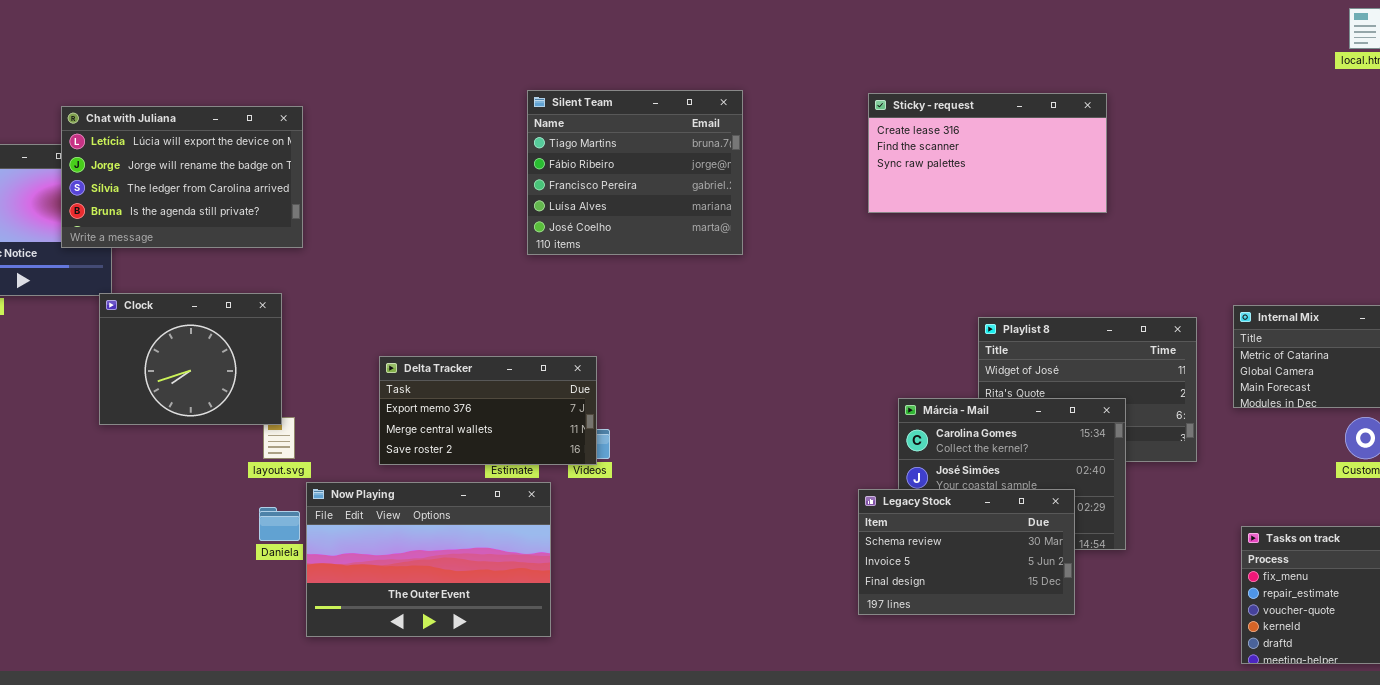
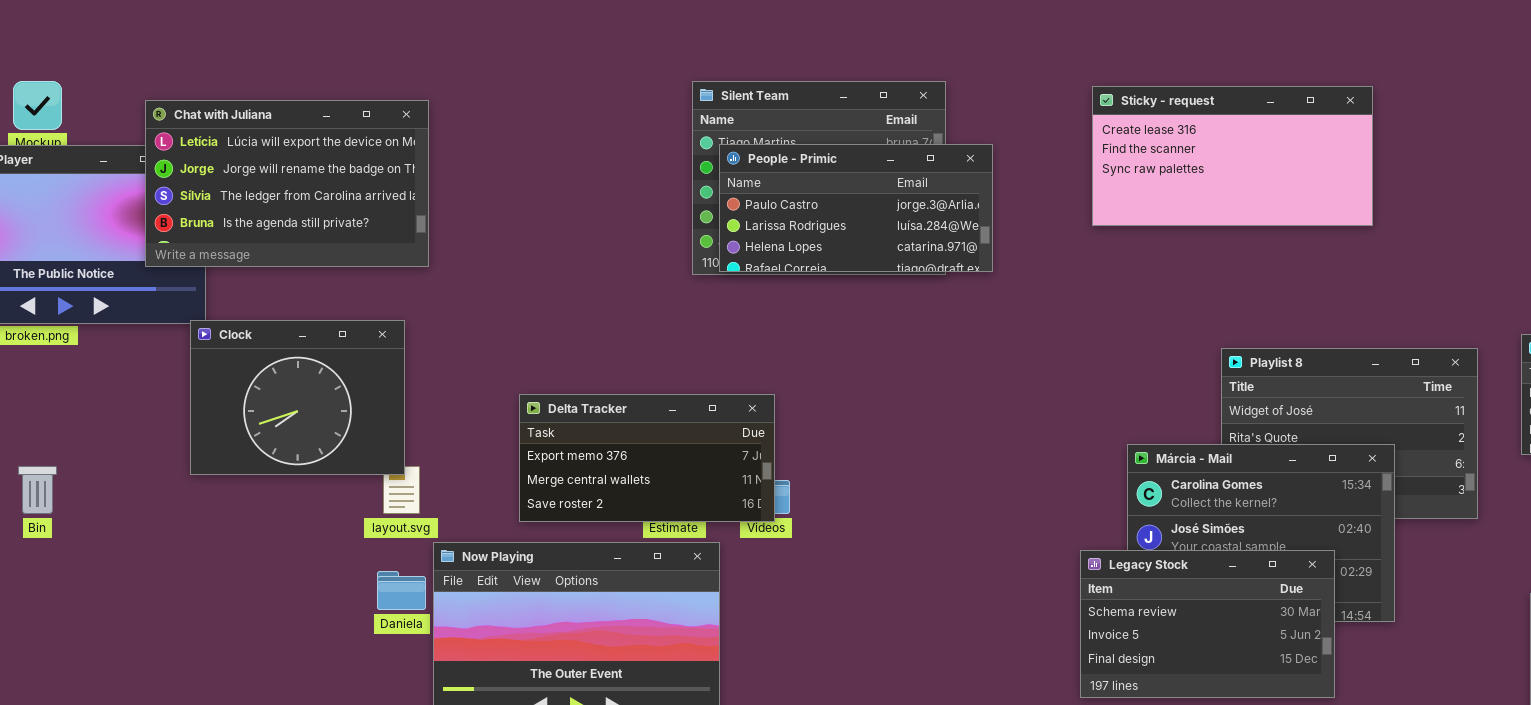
People - Primic: none -> [719,144,993,272], opened

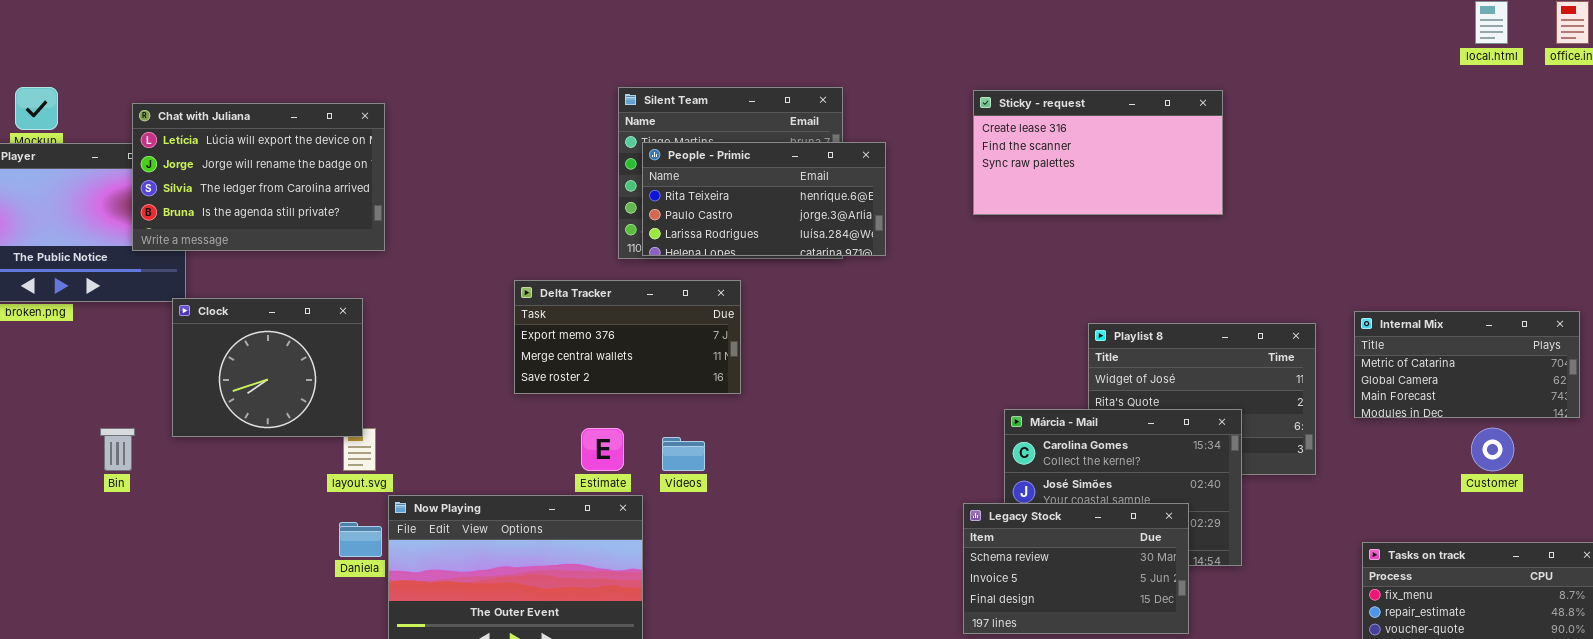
People - Primic: [719,144,993,272] -> [642,142,886,256], scrolled up 1 row
Delta Tracker: [519,394,775,522] -> [514,280,741,394], moved
Bin: [18,466,57,514] -> [100,428,135,471], moved

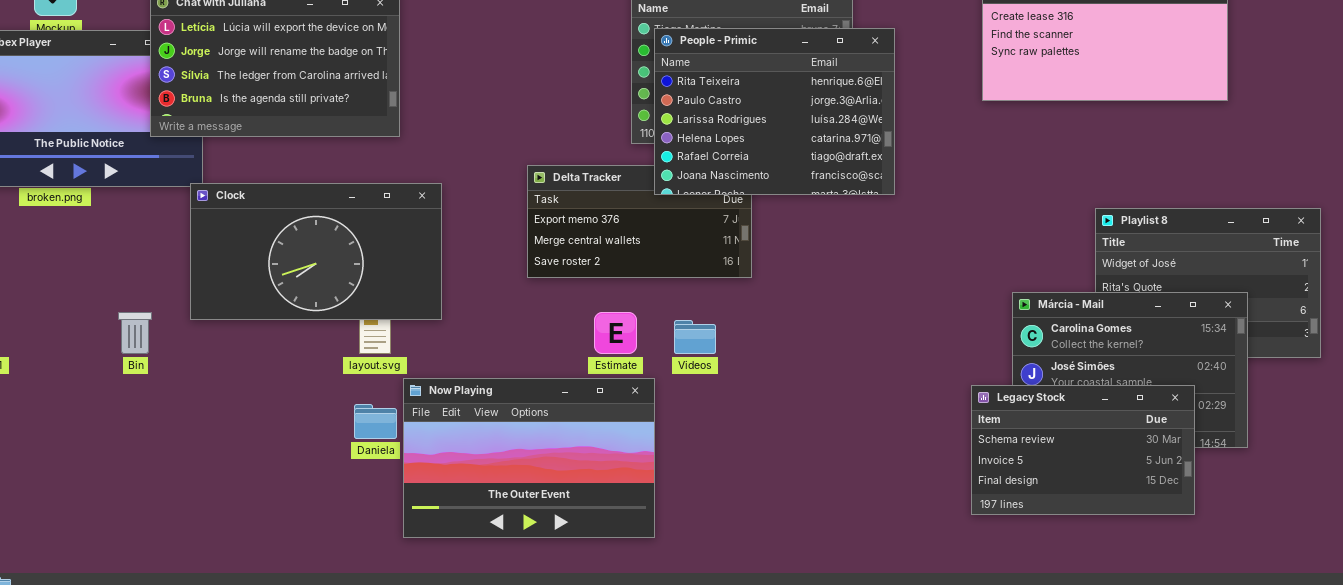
People - Primic: [642,142,886,256] -> [654,28,895,195], resized
Clock: [172,298,363,437] -> [190,183,442,320], resized

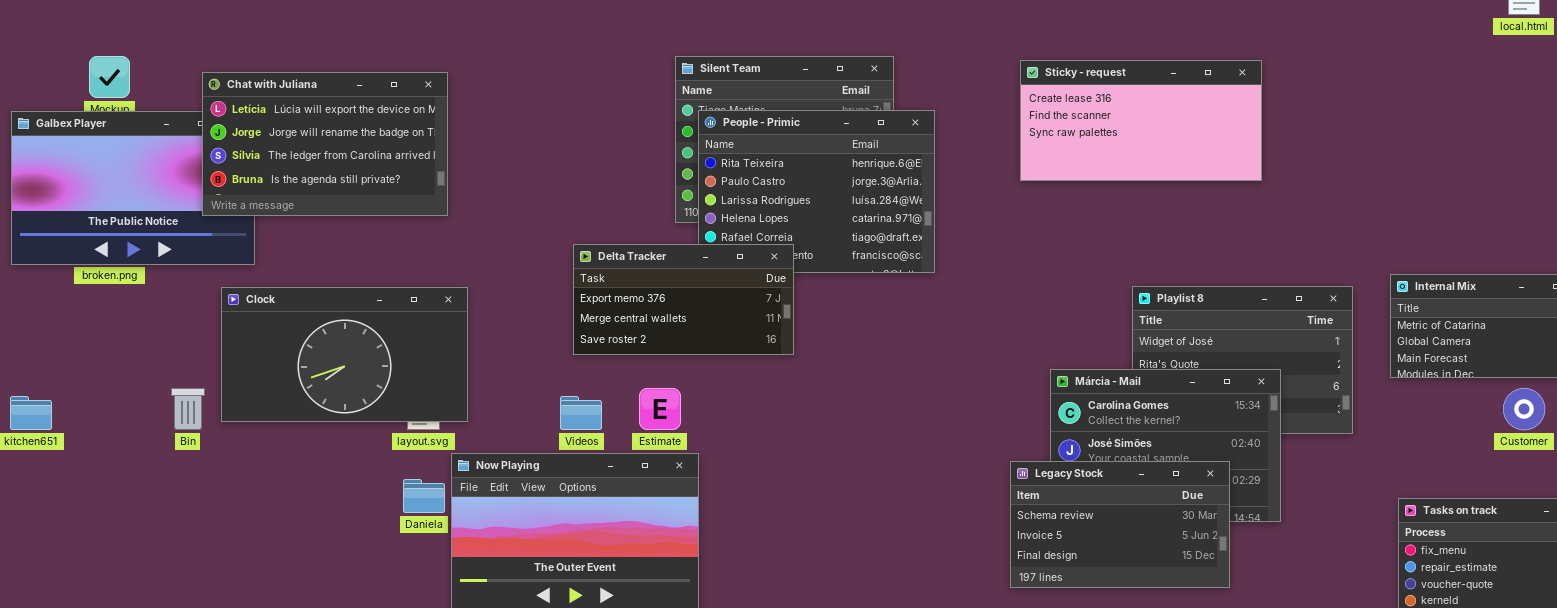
Delta Tracker: [527,165,752,278] -> [573,244,794,355], raised
Clock: [190,183,442,320] -> [221,287,468,422], moved
Videos: [674,320,716,354] -> [560,396,602,430], moved

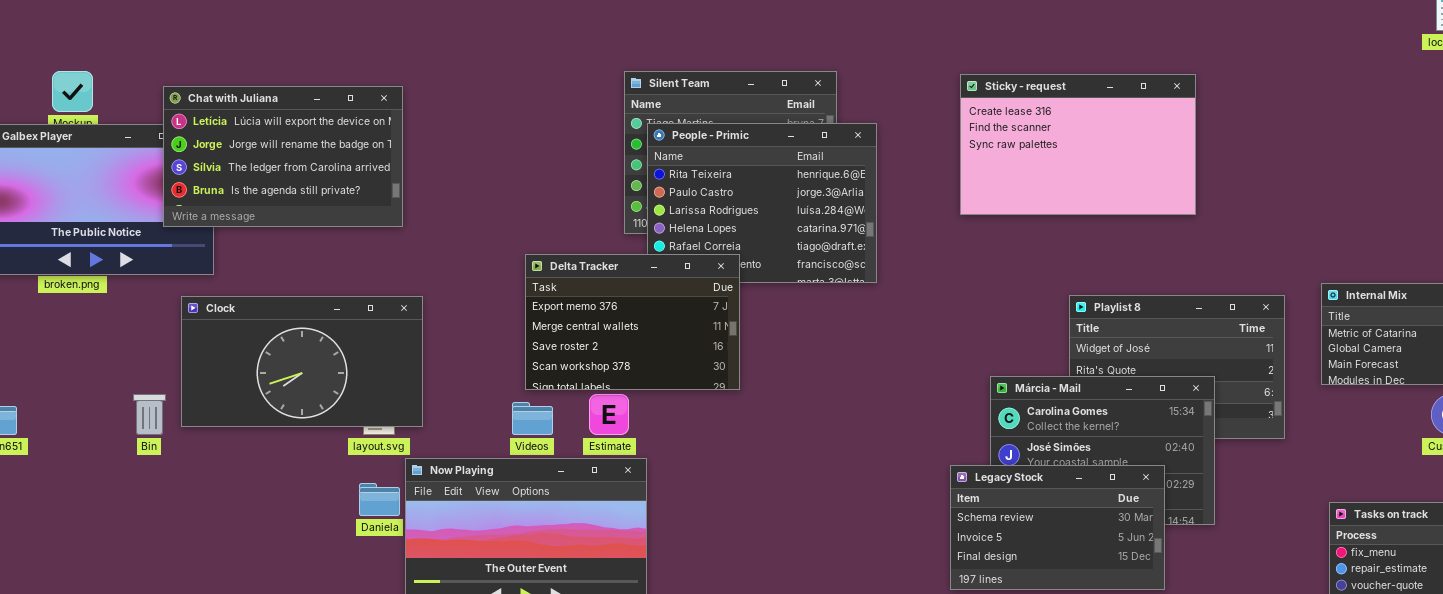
Sticky - request: [1020,60,1262,181] -> [960,74,1196,215], resized
Delta Tracker: [573,244,794,355] -> [525,254,740,390], resized

